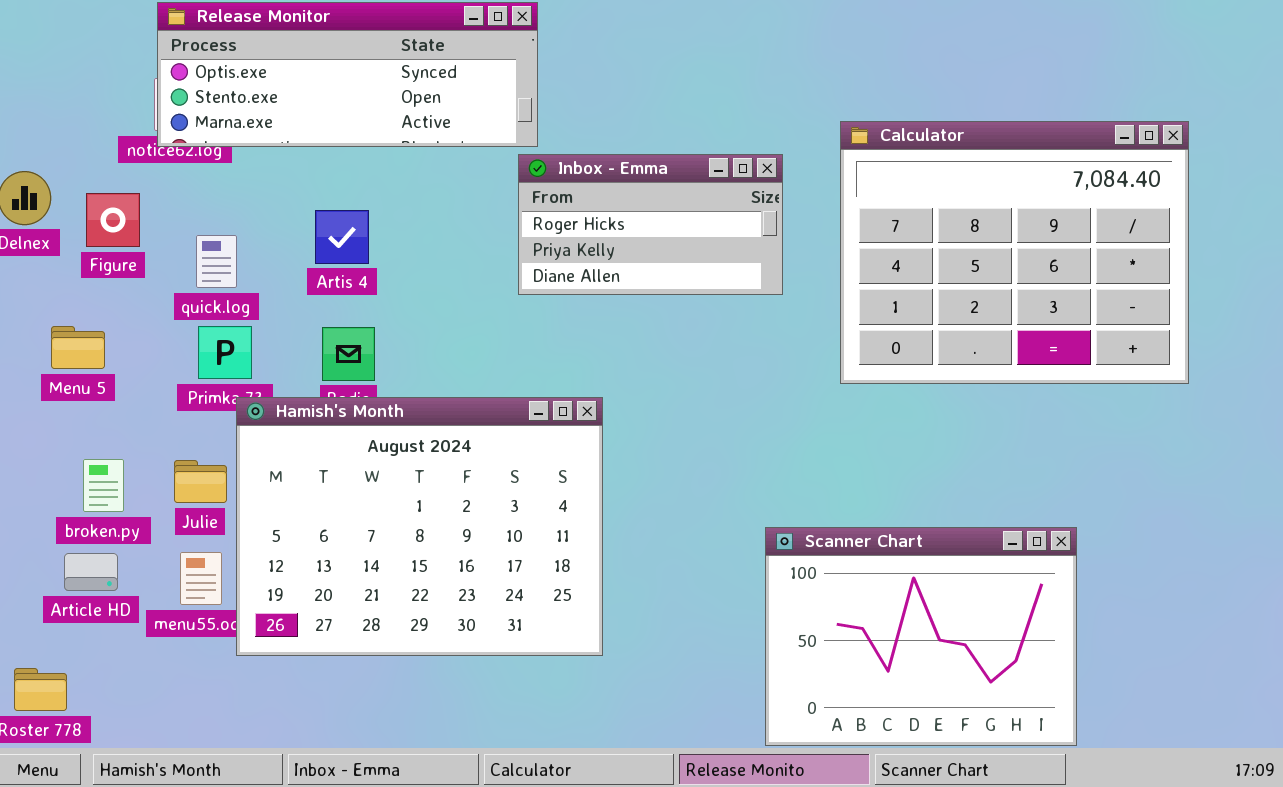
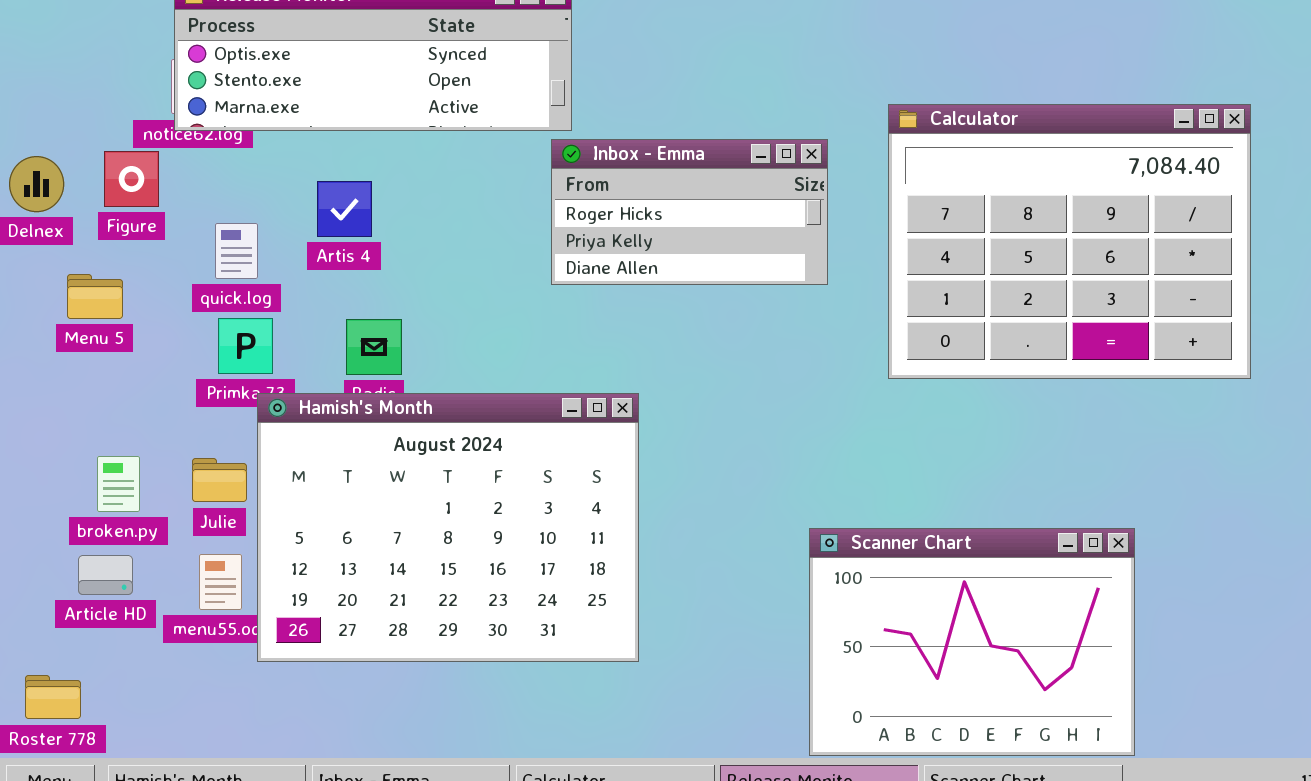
Figure: [86,193,140,247] -> [104,151,159,207], moved
Artis 4: [315,210,369,264] -> [317,181,372,237], moved
Menu 5: [51,326,105,369] -> [67,274,123,319], moved

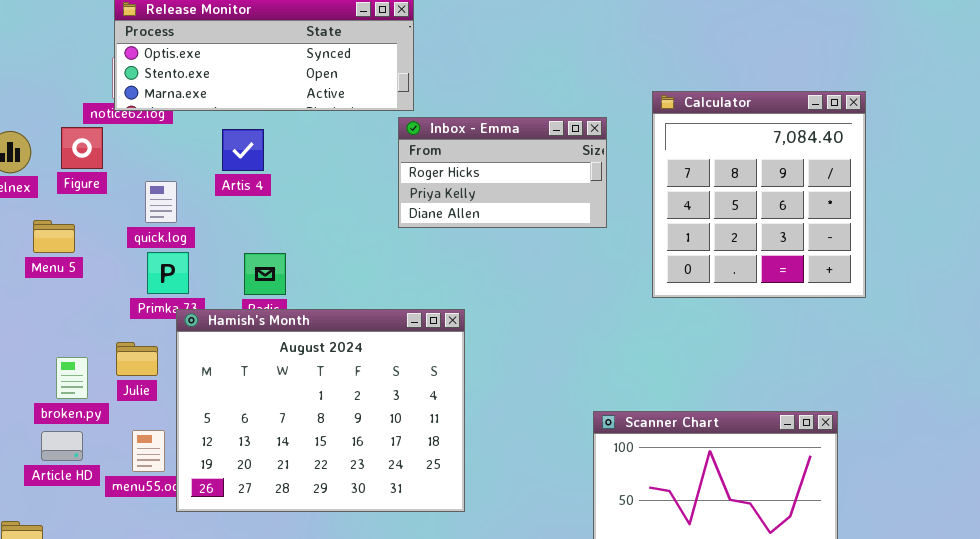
Calculator: [888,104,1251,379] -> [652,91,866,298], resized
Artis 4: [317,181,372,237] -> [222,129,264,171], moved
Julie: [192,458,247,502] -> [116,342,158,376], moved

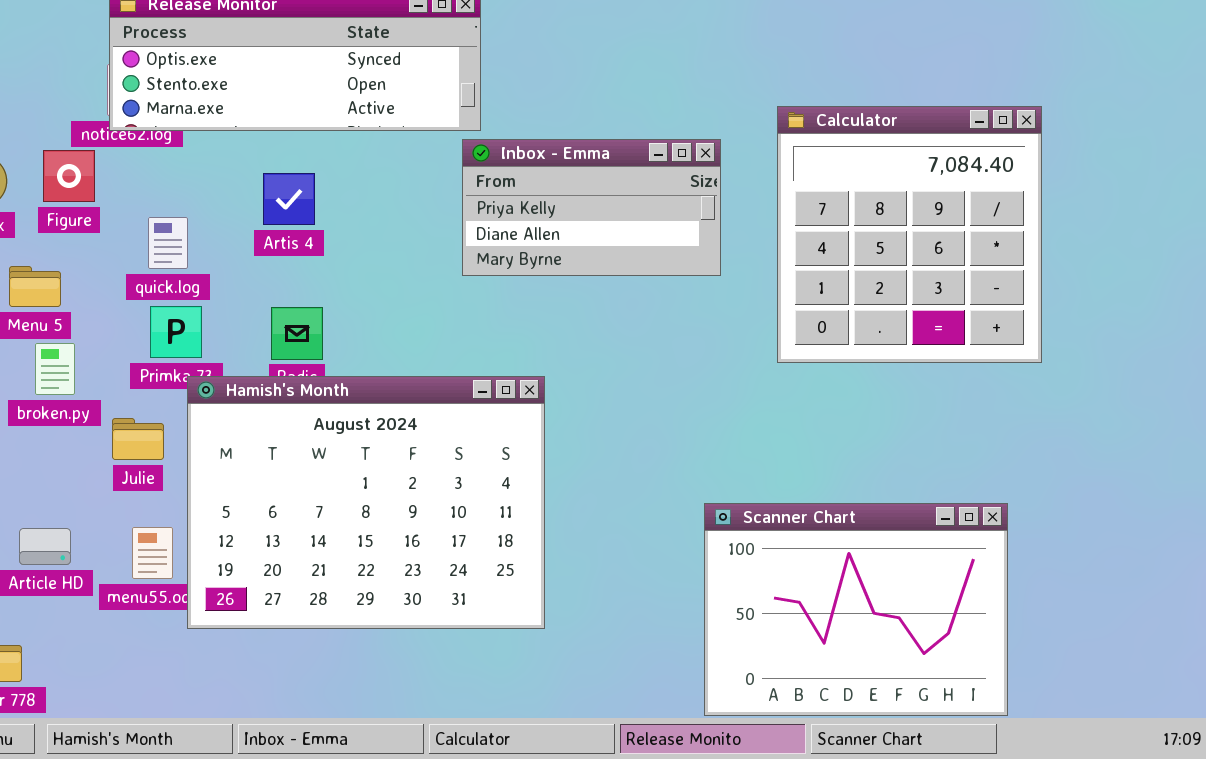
Inbox - Emma: [398,117,607,228] -> [462,139,721,276], scrolled down 1 row
Artis 4: [222,129,264,171] -> [263,173,315,225], moved
broken.py: [56,357,88,399] -> [35,343,75,395], moved

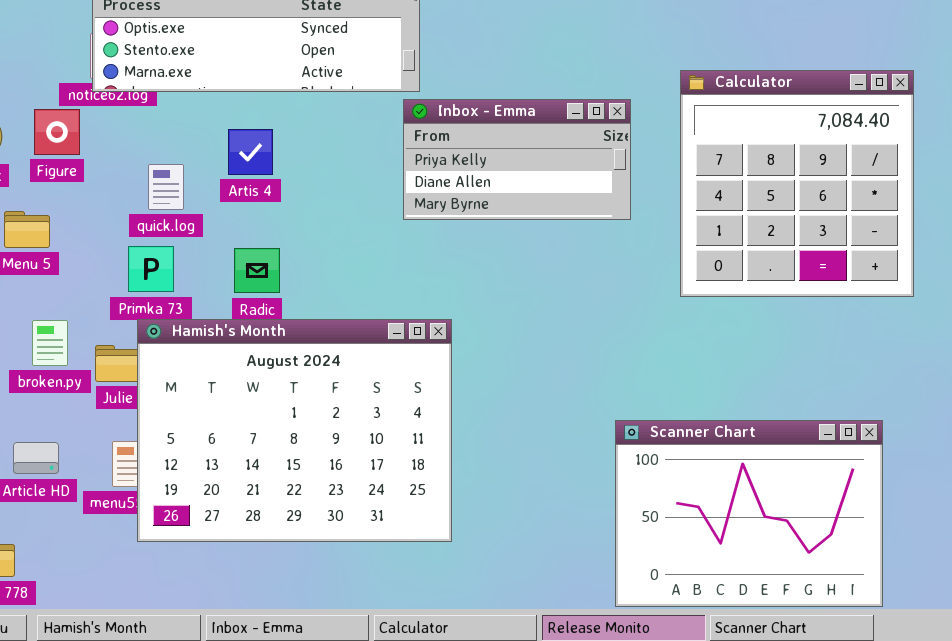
quick.log: [148,217,188,269] -> [148,164,184,210], moved
broken.py: [35,343,75,395] -> [32,320,68,366], moved
Hamish's Month: [187,376,545,629] -> [137,319,452,542], moved

